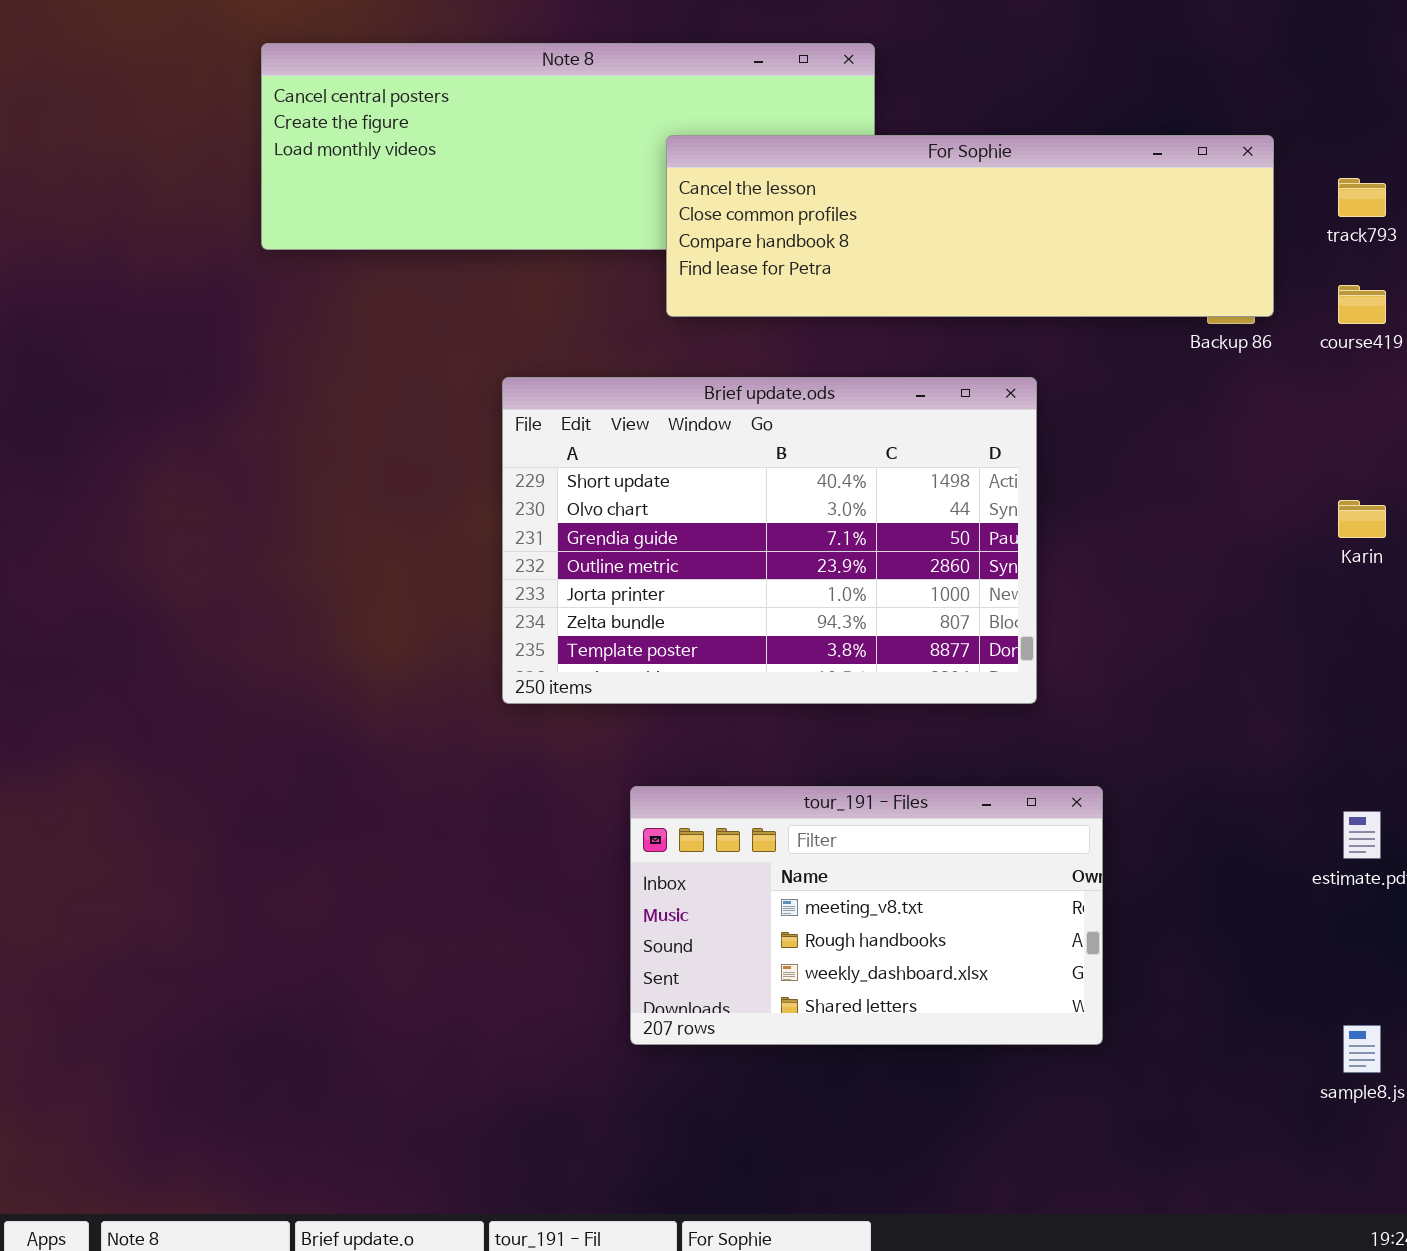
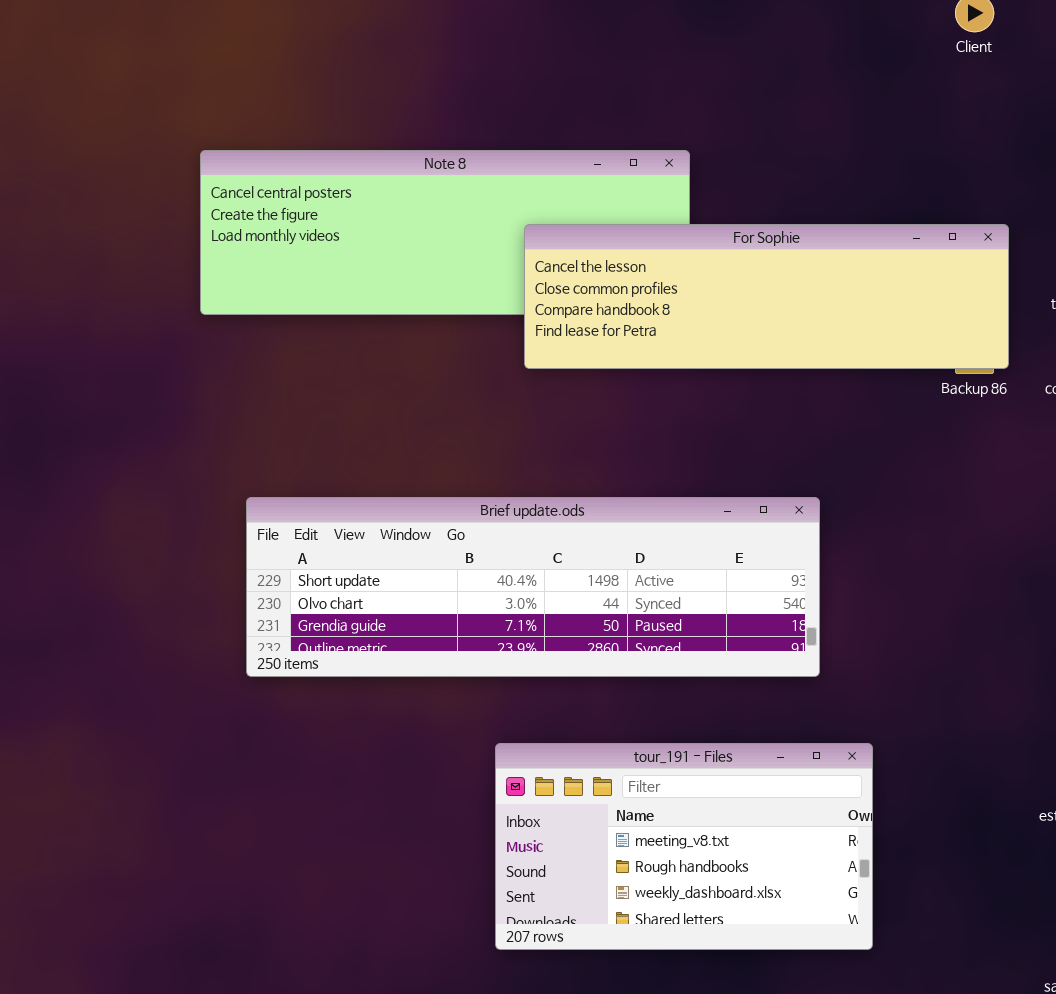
Brief update.ods: [502,377,1037,704] -> [246,497,820,677], resized

